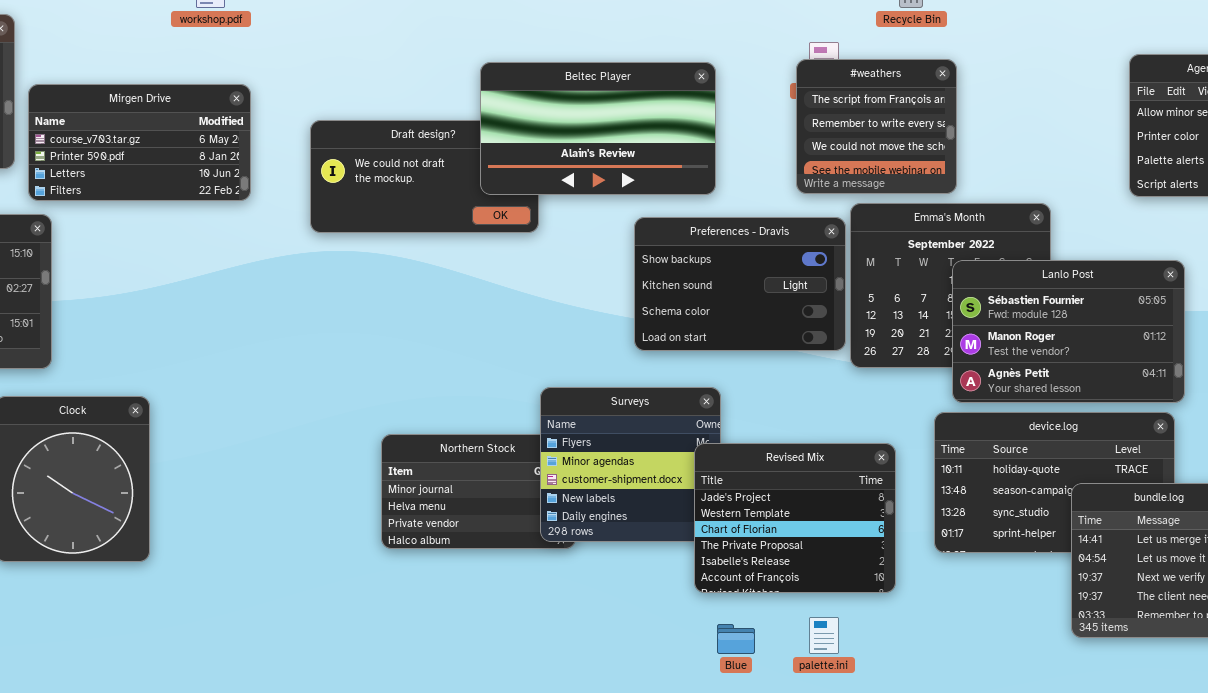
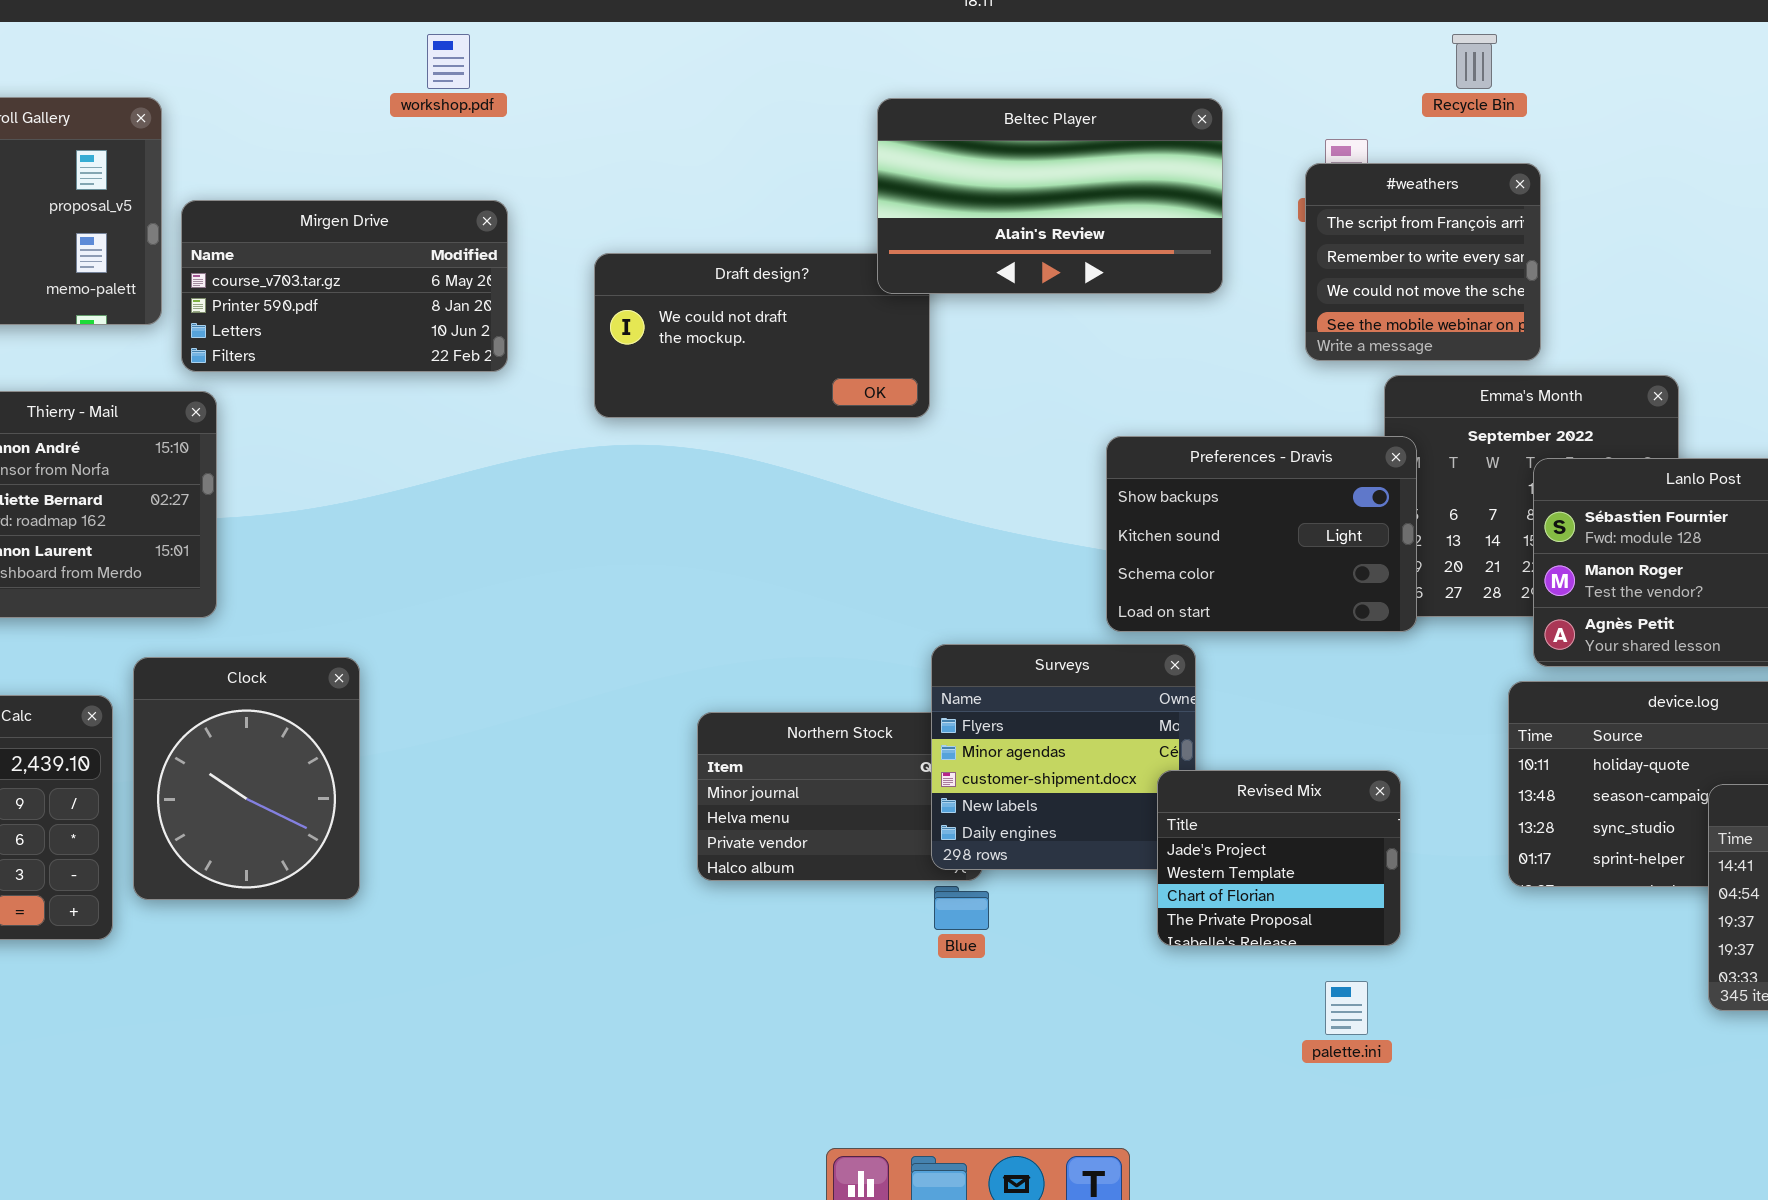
Beltec Player: [480,62,716,195] -> [877,98,1223,294], moved
Preferences - Dravis: [634,217,846,351] -> [1106,436,1417,632], moved
Revised Mix: [694,443,896,593] -> [1157,770,1401,946], resized
Blue: [717,624,755,654] -> [934,886,989,930], moved

